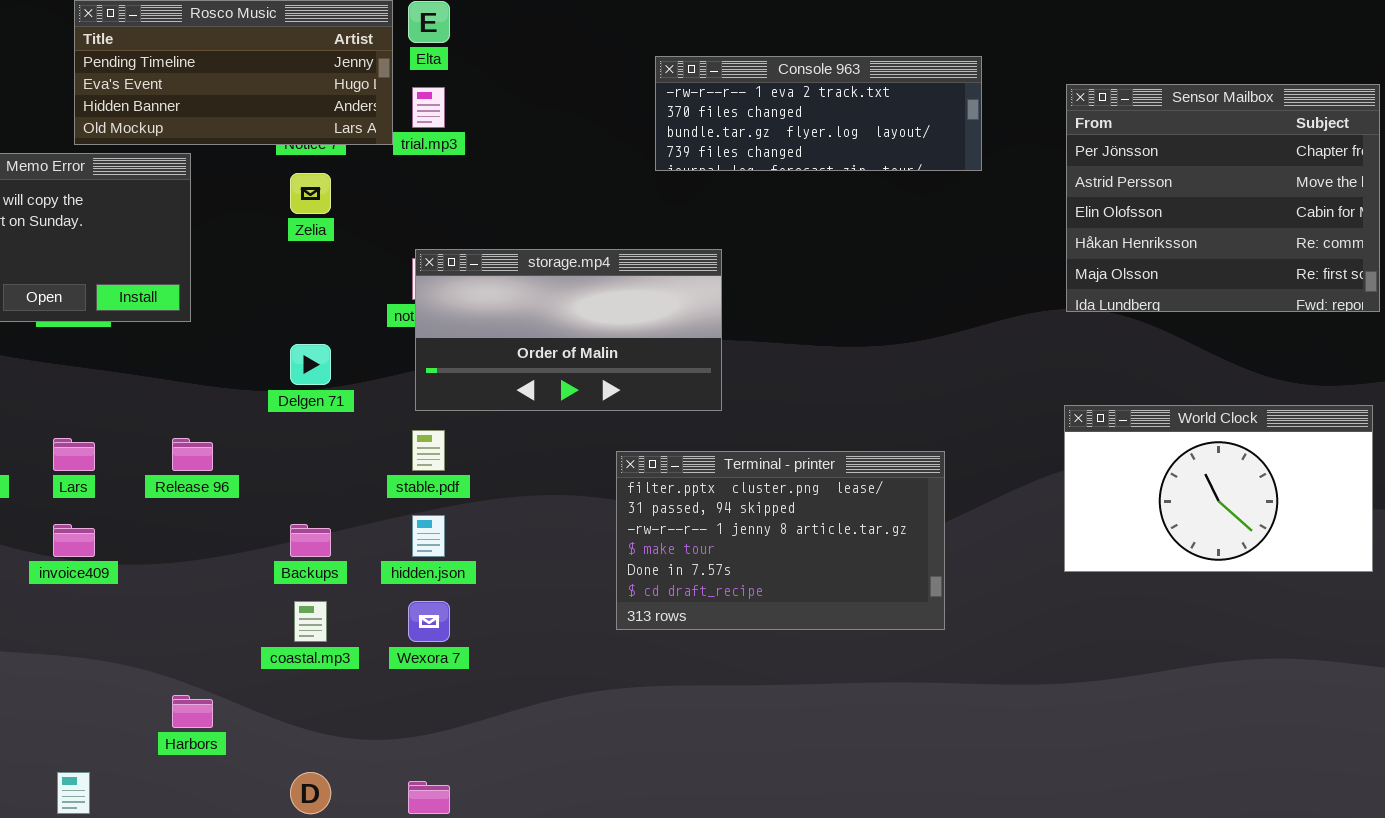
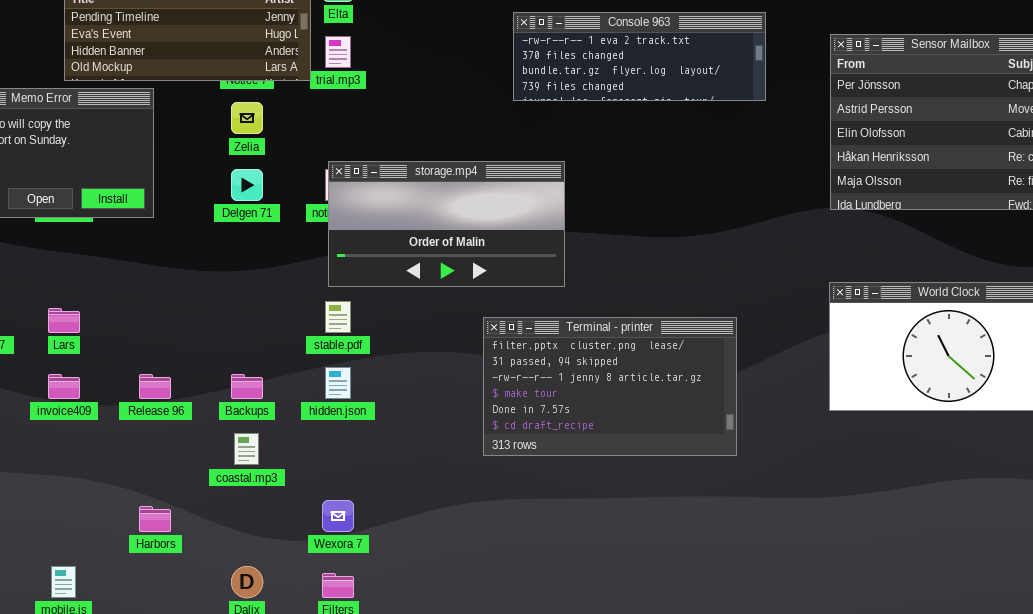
Delgen 71: [290,344,331,385] -> [231,169,263,201], moved
Release 96: [172,438,213,471] -> [139,374,171,399], moved
Wexora 7: [408,601,450,642] -> [322,500,354,532], moved

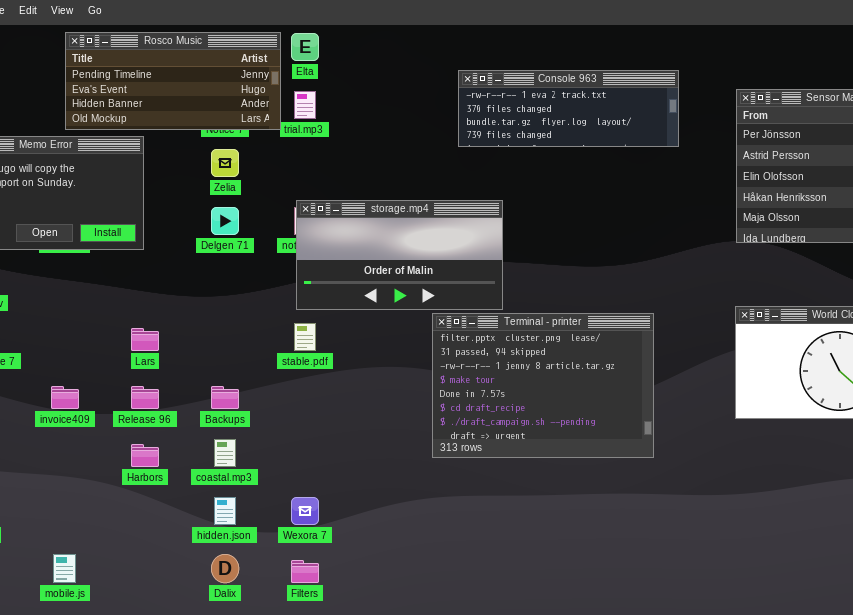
Lars: [48,308,80,333] -> [131,328,159,351], moved
Terminal - printer: [483,317,737,456] -> [432,313,654,458], resized
hidden.json: [325,367,351,399] -> [214,497,236,525], moved
Harbors: [139,506,171,532] -> [131,444,159,467], moved

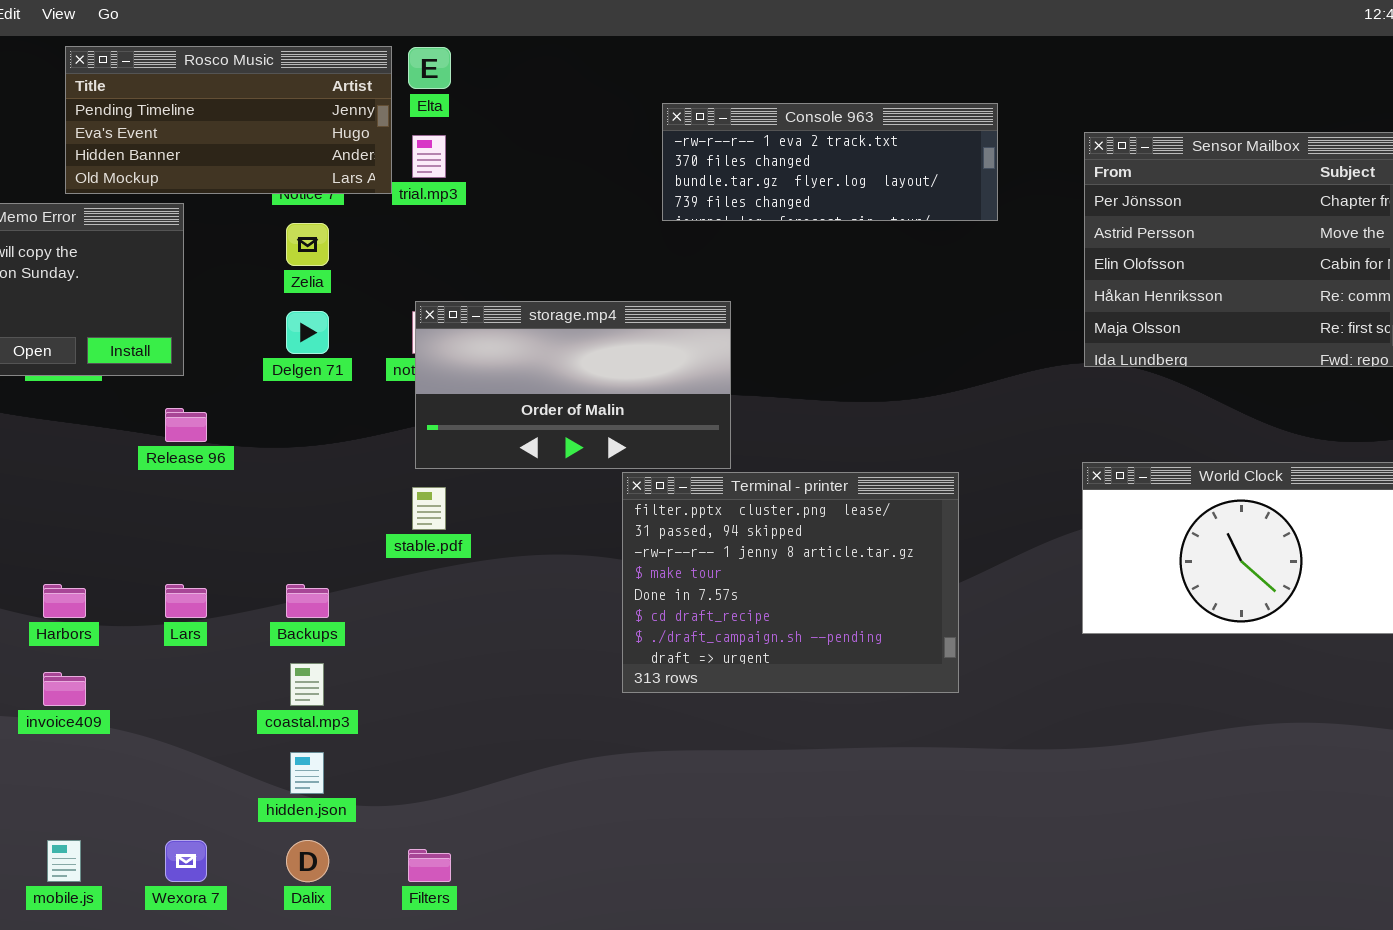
Lars: [131,328,159,351] -> [165,584,207,618], moved
invoice409: [51,386,79,409] -> [43,672,86,706], moved
Release 96: [131,386,159,409] -> [165,408,207,442], moved
Harbors: [131,444,159,467] -> [43,584,86,618], moved
Wexora 7: [291,497,319,525] -> [165,840,207,882], moved

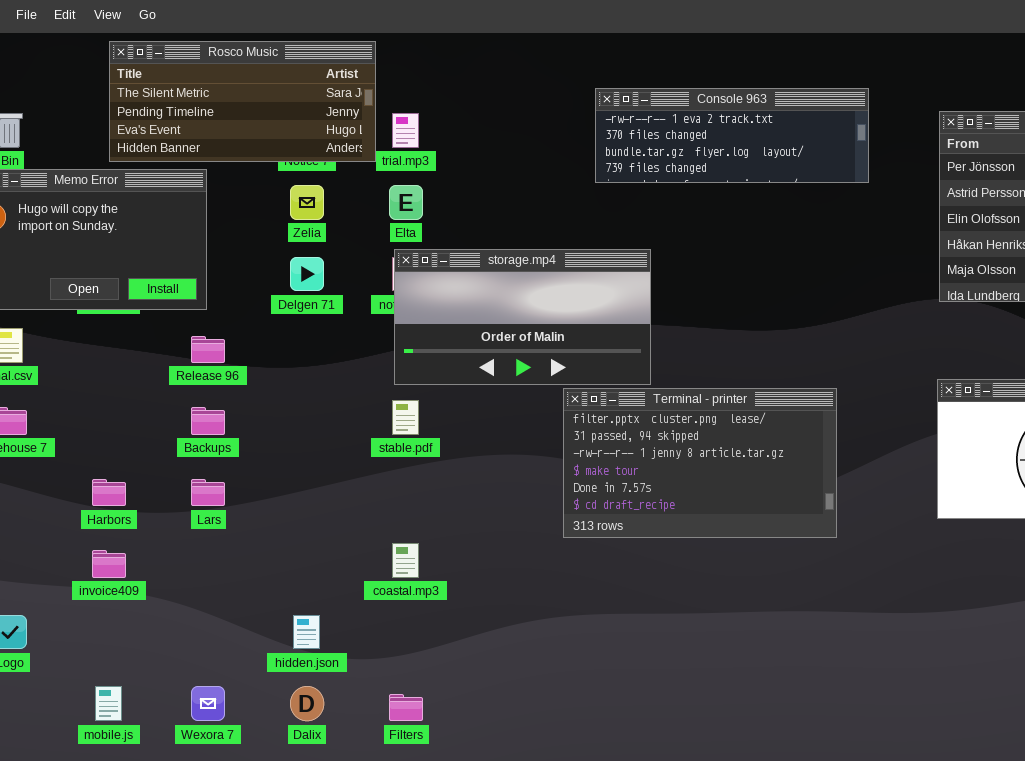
Rosco Music: [65,46,392,194] -> [109,41,376,162], scrolled up 1 row
Elta: [408,47,451,89] -> [389,185,423,220], moved
Terminal - printer: [622,472,959,693] -> [563,388,837,538], resized
Backups: [286,584,329,618] -> [191,407,225,435], moved
coastal.mp3: [290,663,324,706] -> [392,543,419,578], moved

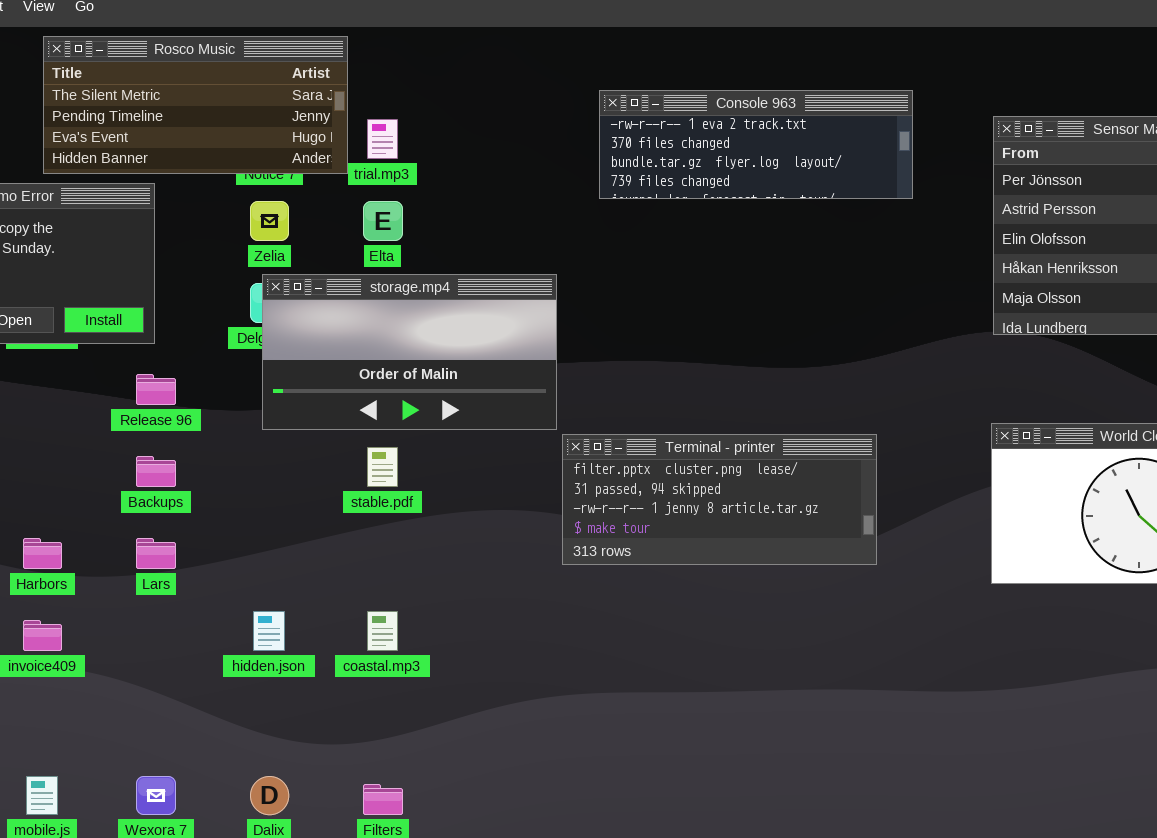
storage.mp4: [394,249,651,385] -> [262,274,557,430], moved
Terminal - printer: [563,388,837,538] -> [562,434,877,565], resized
hidden.json: [293,615,320,649] -> [253,611,285,651], moved

